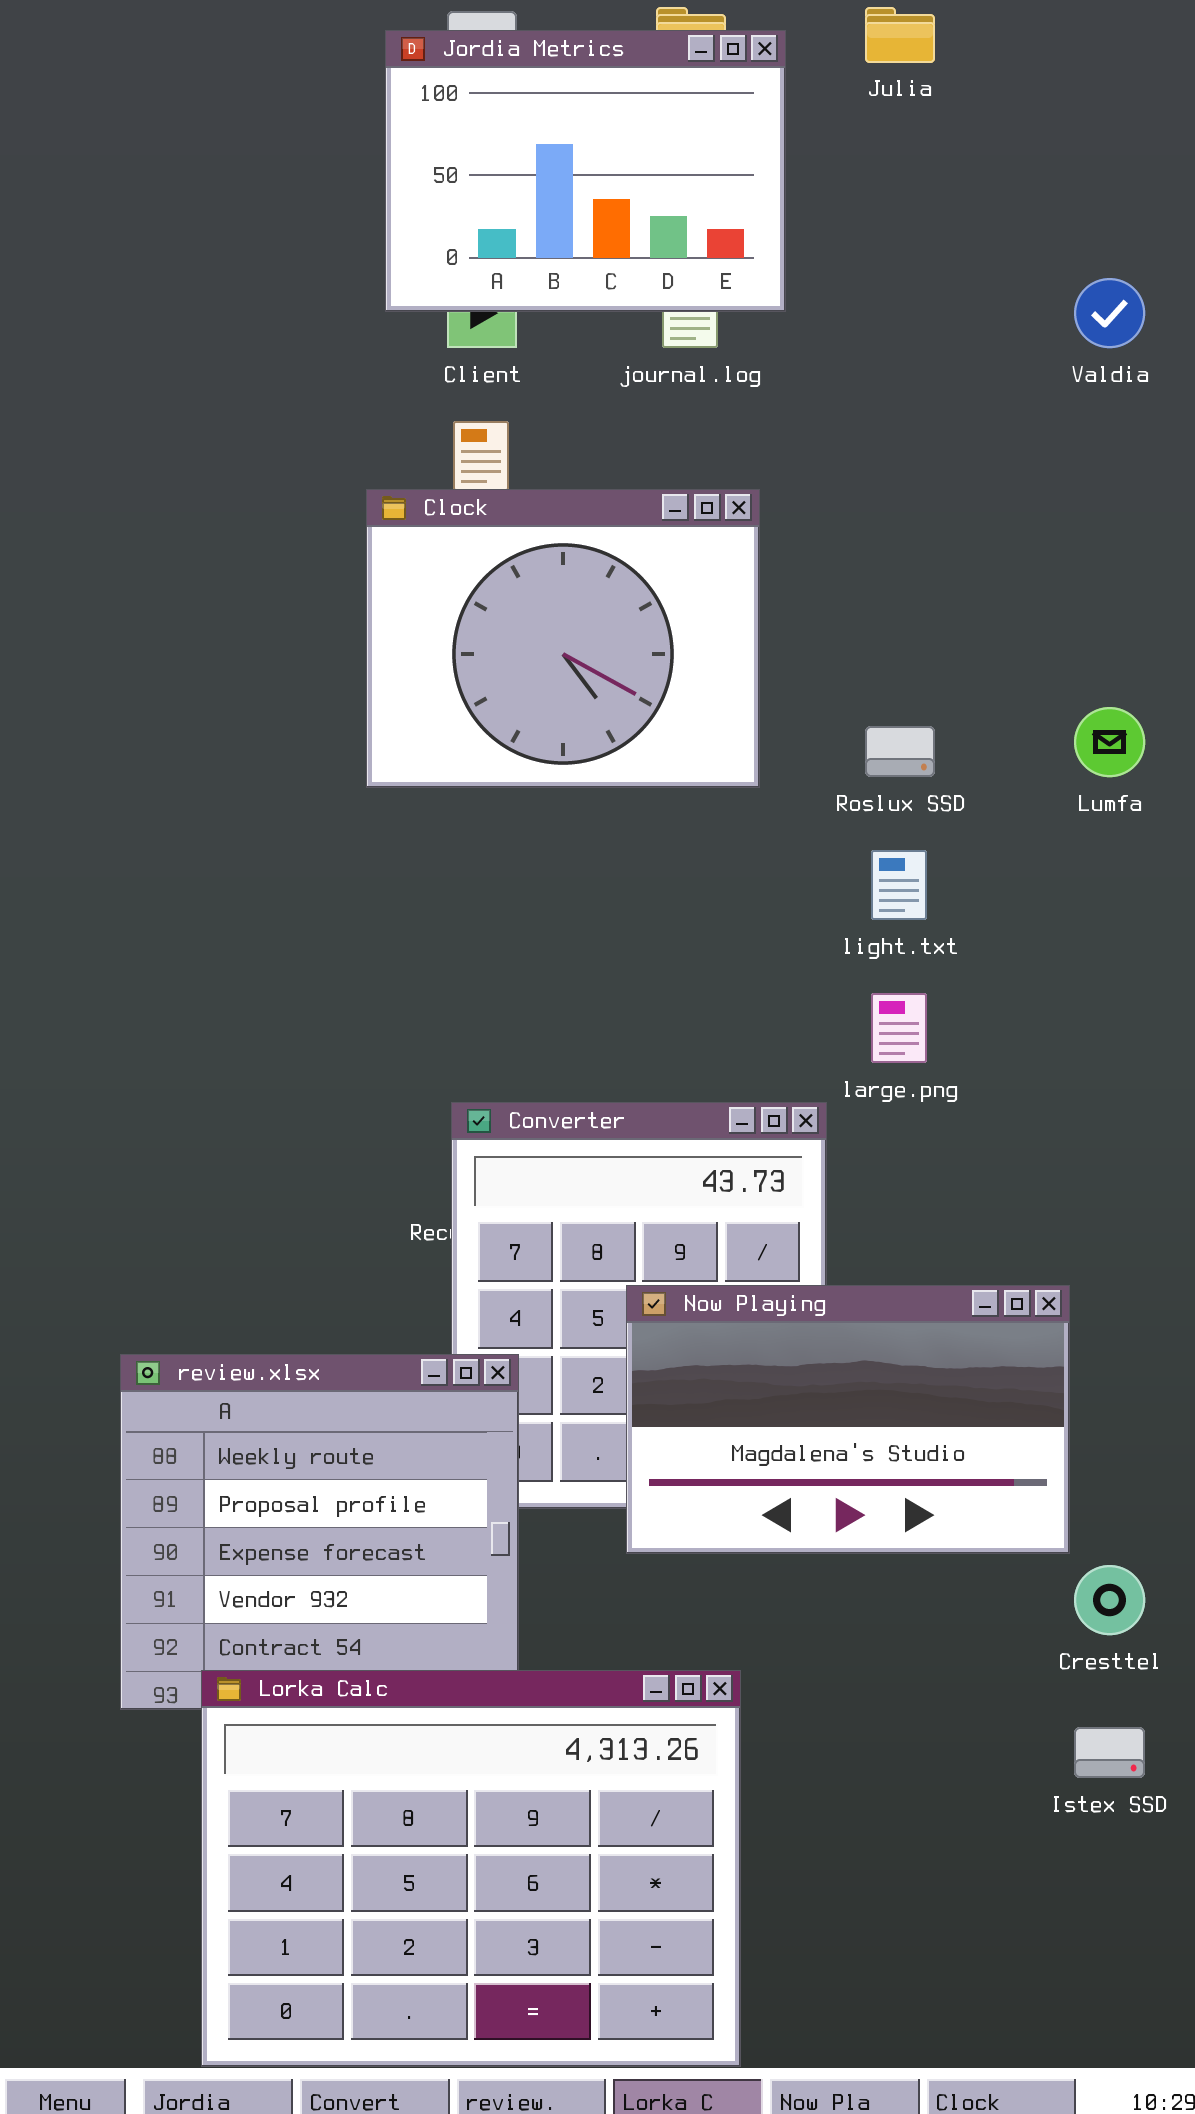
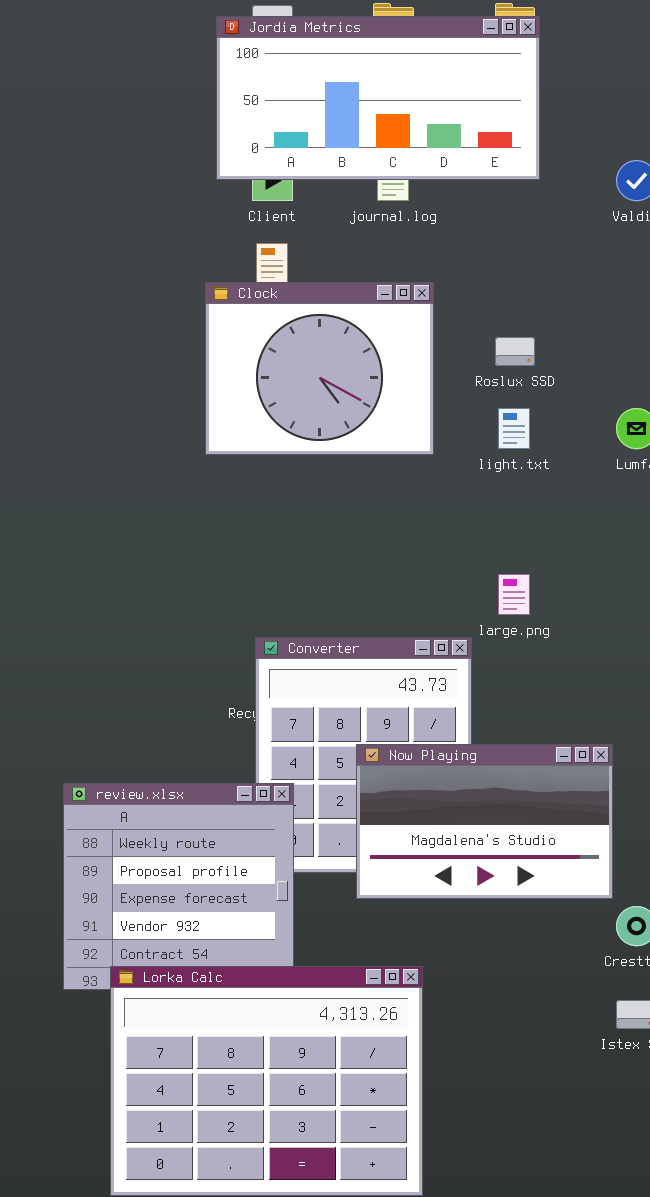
Jordia Metrics: [385,30,786,312] -> [216,16,540,180], resized
Roslux SSD: [865,726,935,777] -> [495,337,535,366], moved
light.txt: [871,850,927,920] -> [498,408,530,449], moved

